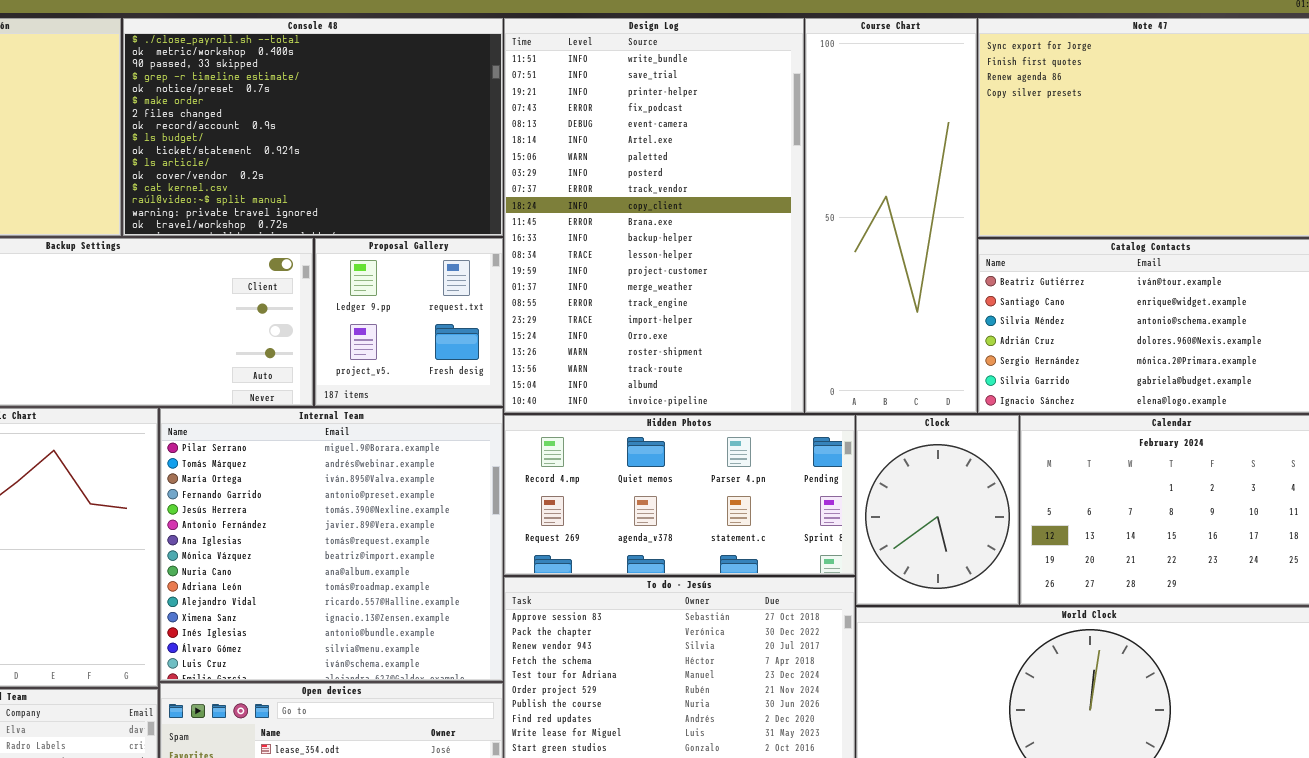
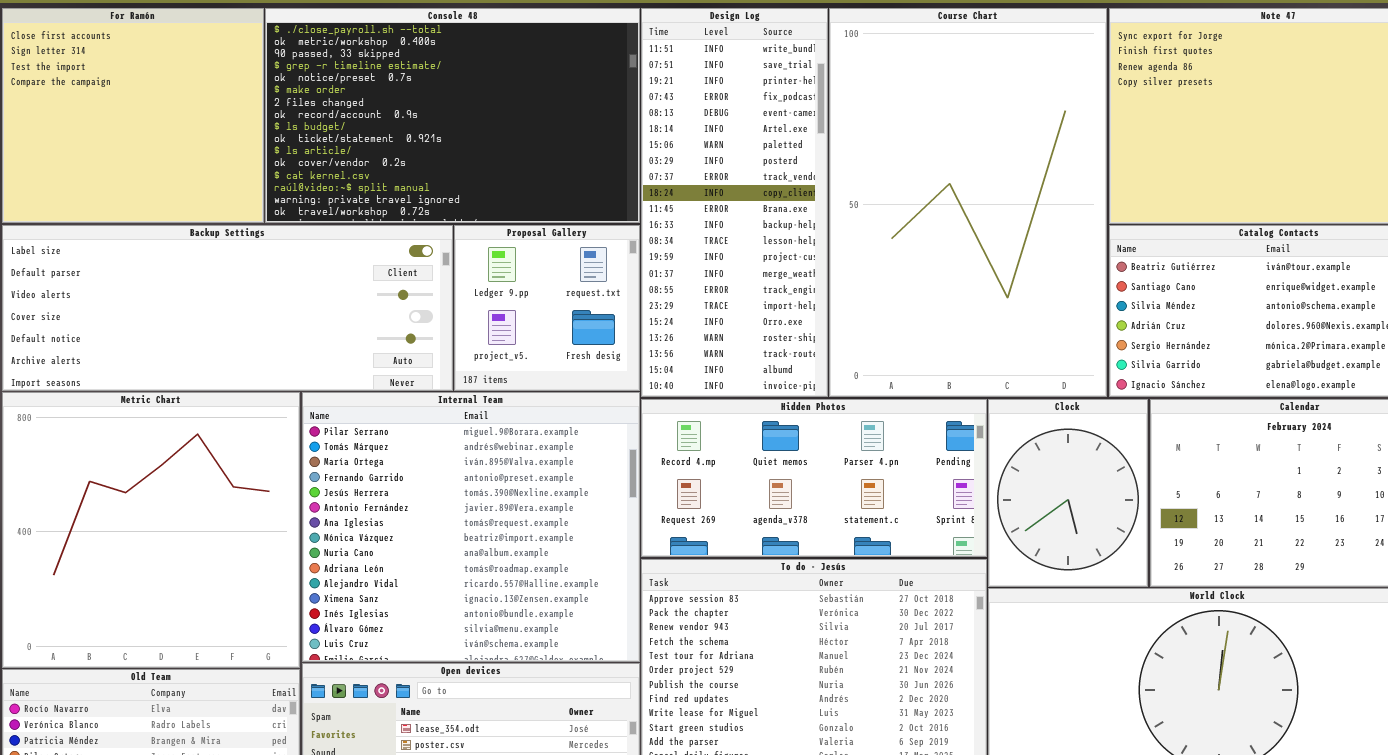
Design Log: [504,18,804,413] -> [641,8,828,397], resized
Course Chart: [805,18,977,413] -> [829,8,1107,397], resized

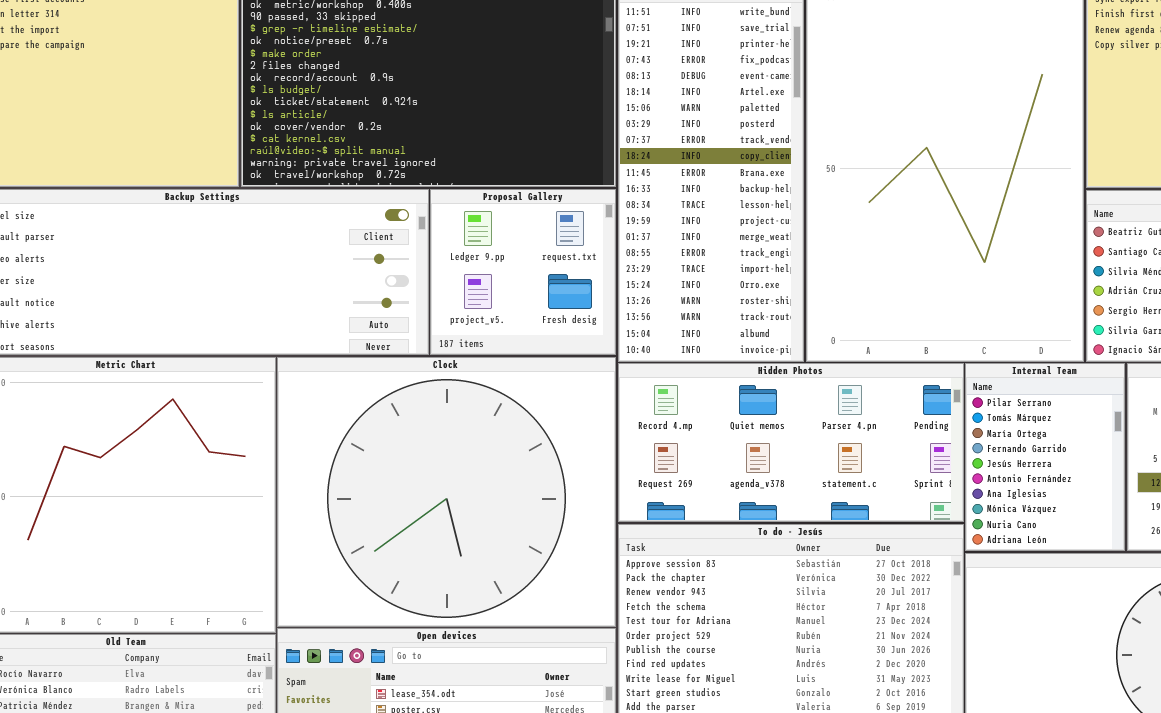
Internal Team: [302,392,640,662] -> [965,363,1125,551], moved, resized
Clock: [988,399,1148,587] -> [277,357,616,627], moved, resized

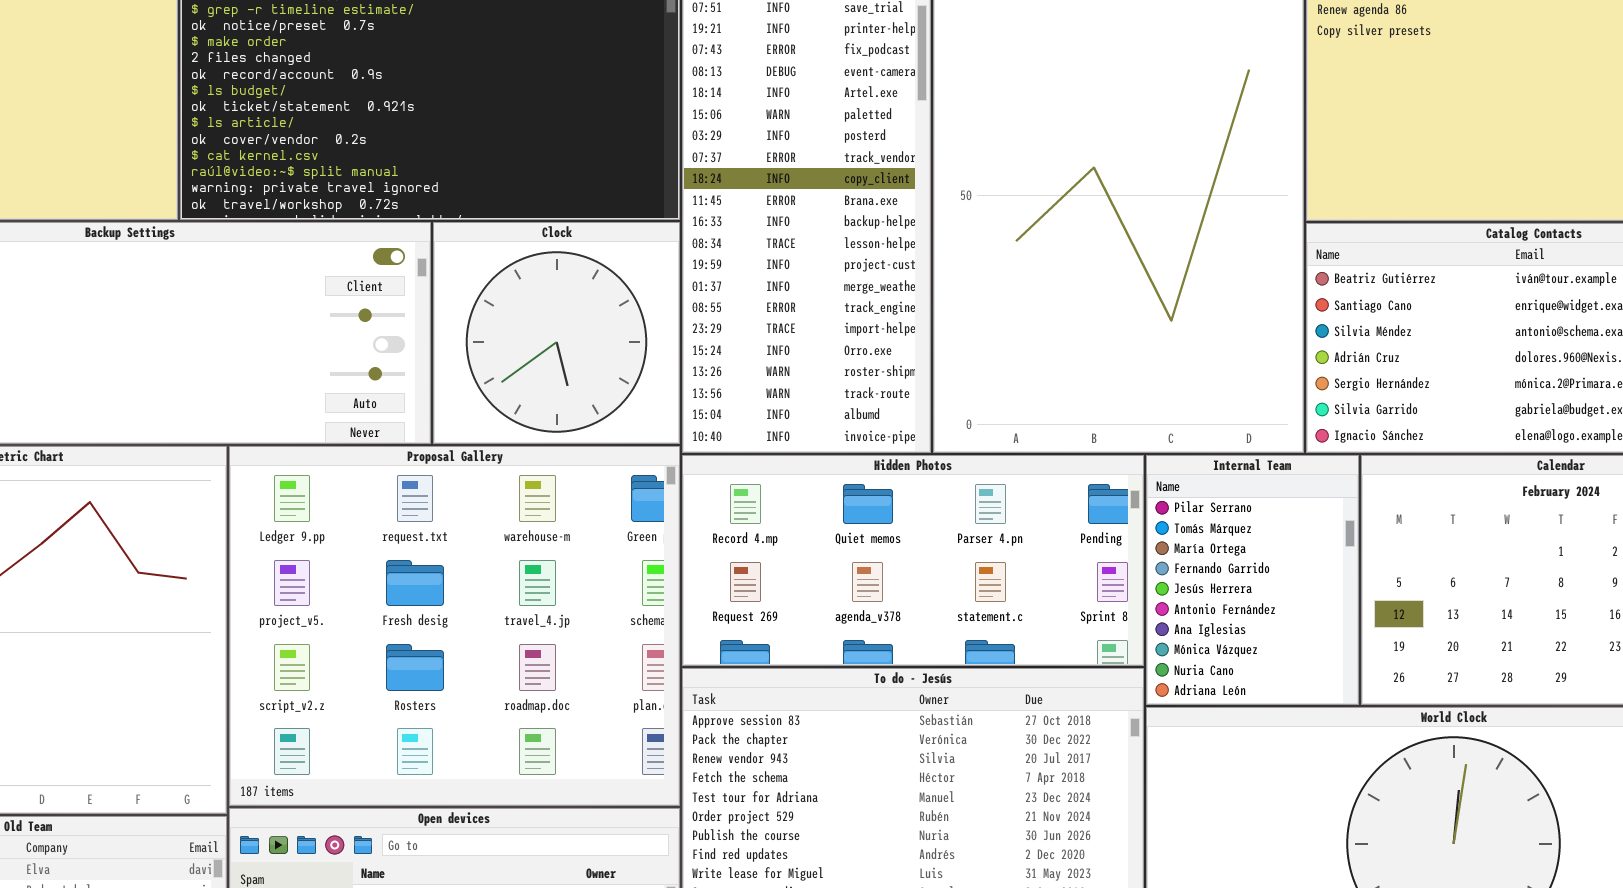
Proposal Gallery: [430,189,616,355] -> [229,446,680,806], moved, resized
Clock: [277,357,616,627] -> [433,222,680,444], moved, resized

